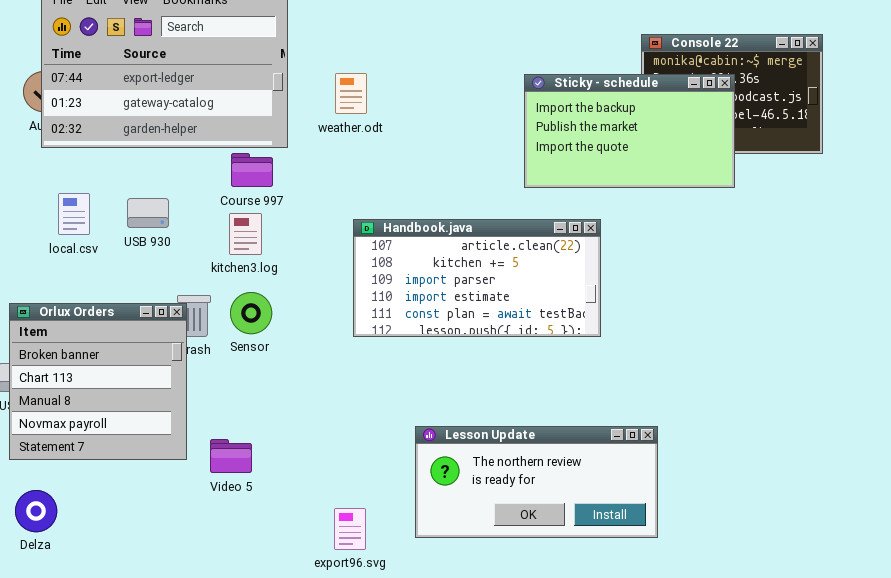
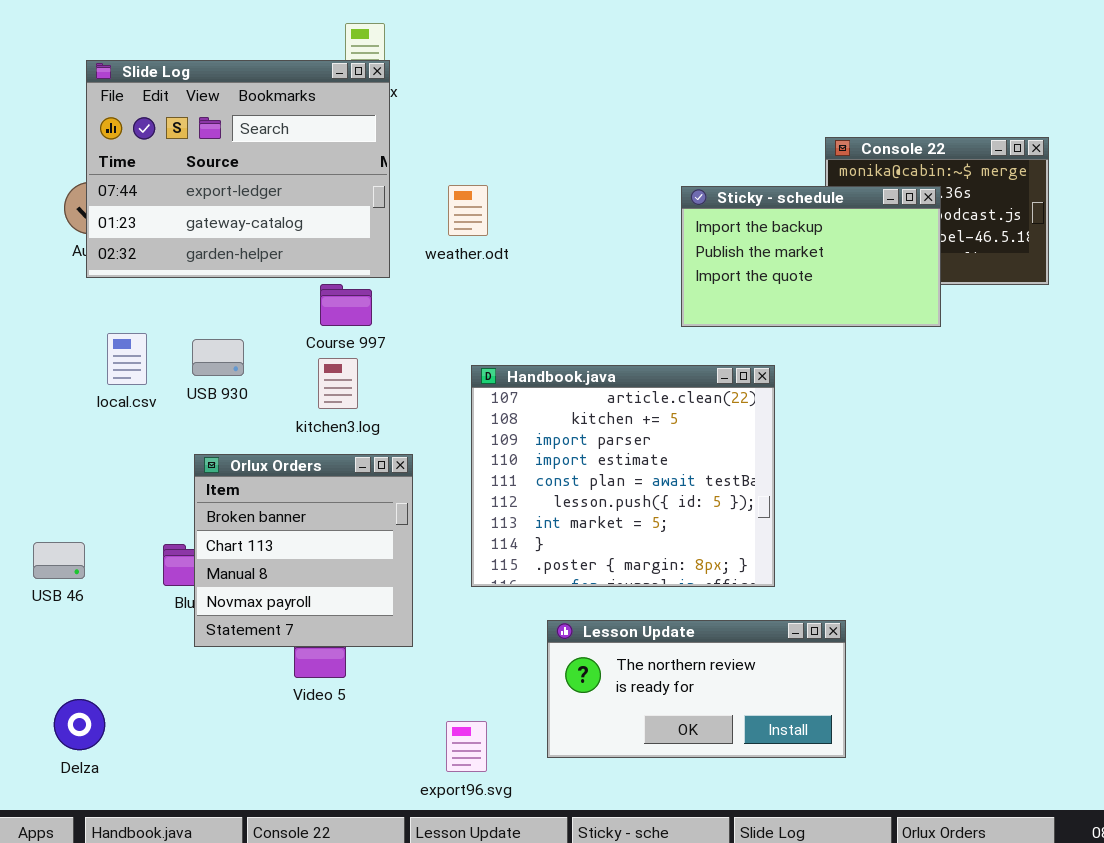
Handbook.java: [353,219,601,337] -> [471,365,775,587], resized
Orlux Orders: [9,303,187,460] -> [194,454,413,647], moved

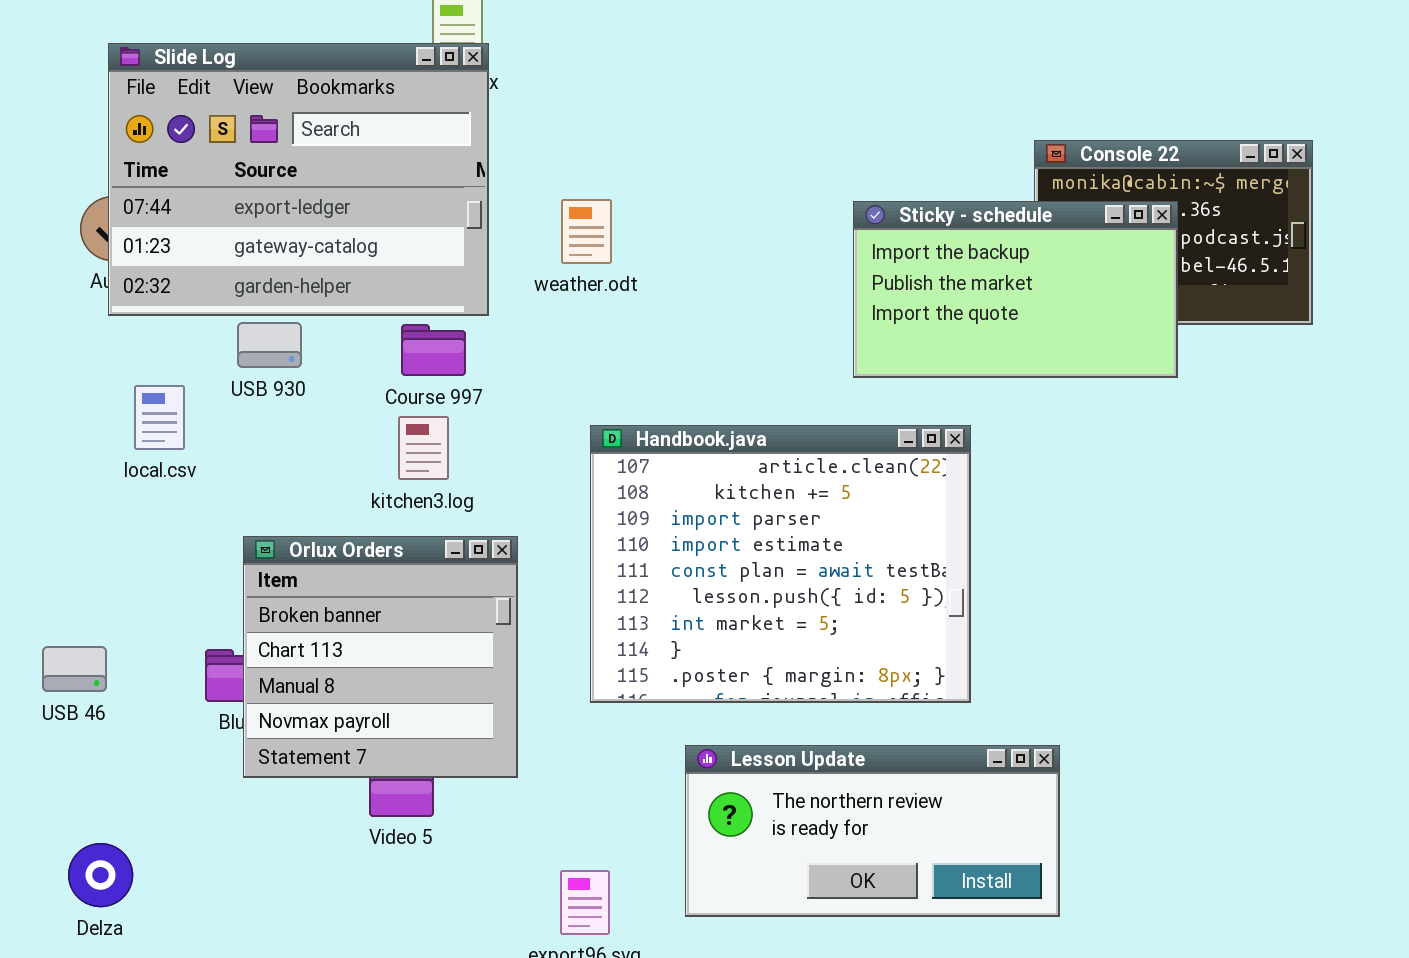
USB 930: [192,339,244,376] -> [237,322,302,368], moved

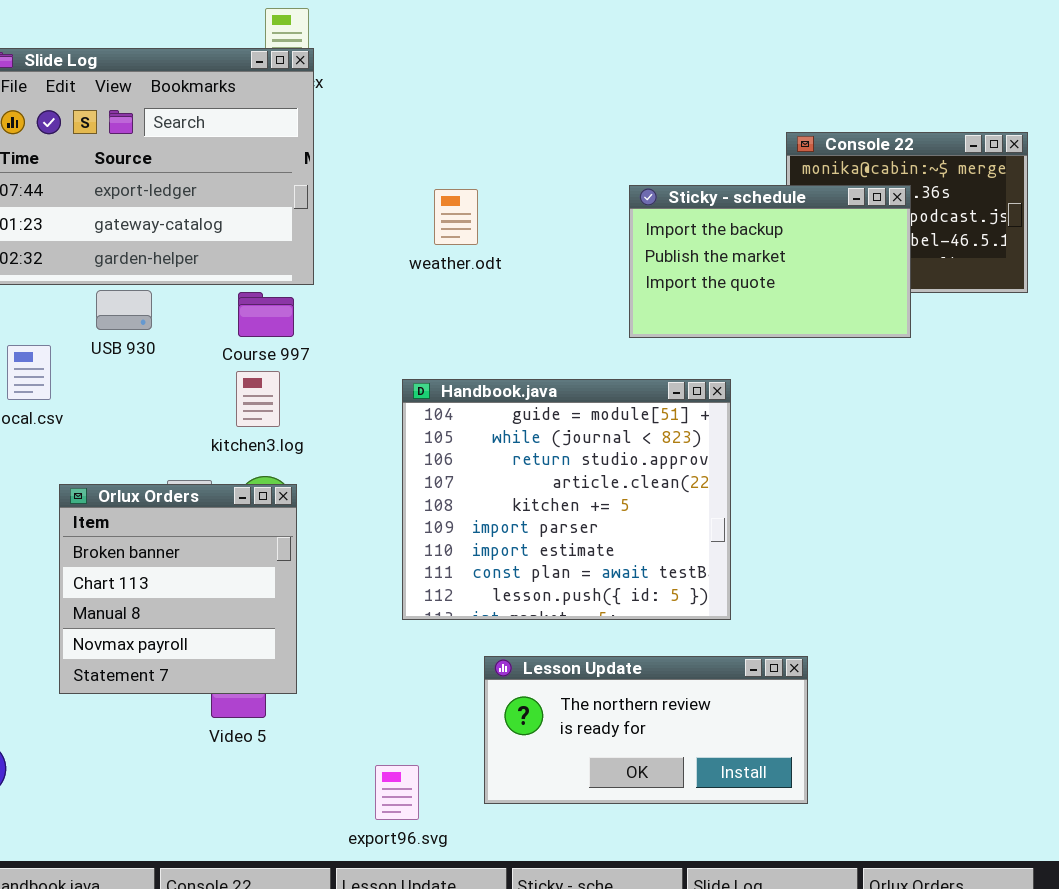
weather.odt: [561,199,612,264] -> [434,189,478,245], moved
Handbook.java: [590,425,971,703] -> [402,379,731,620], scrolled up 3 rows
Orlux Orders: [243,536,518,778] -> [59,484,297,694], moved

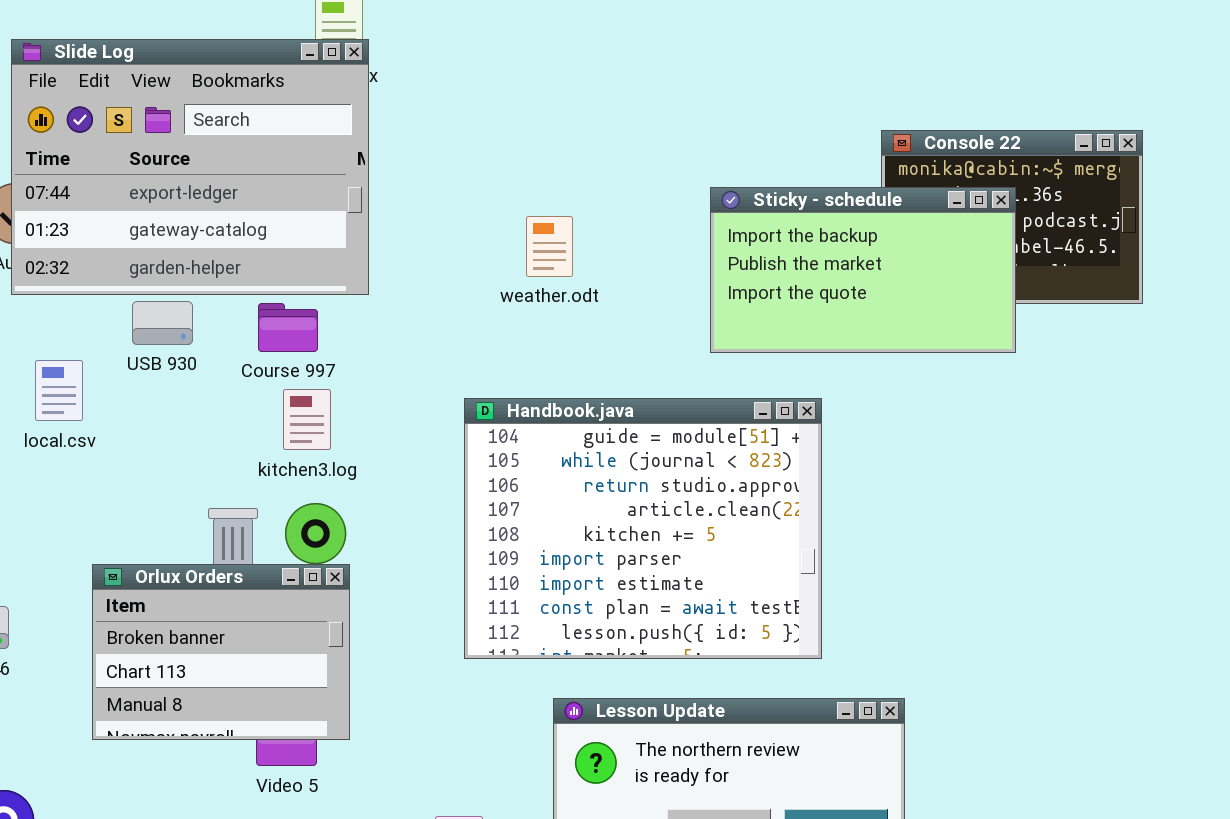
weather.odt: [434,189,478,245] -> [526,216,573,277], moved
Course 997: [238,292,294,337] -> [258,303,318,352], moved
Orlux Orders: [59,484,297,694] -> [92,564,350,740], resized

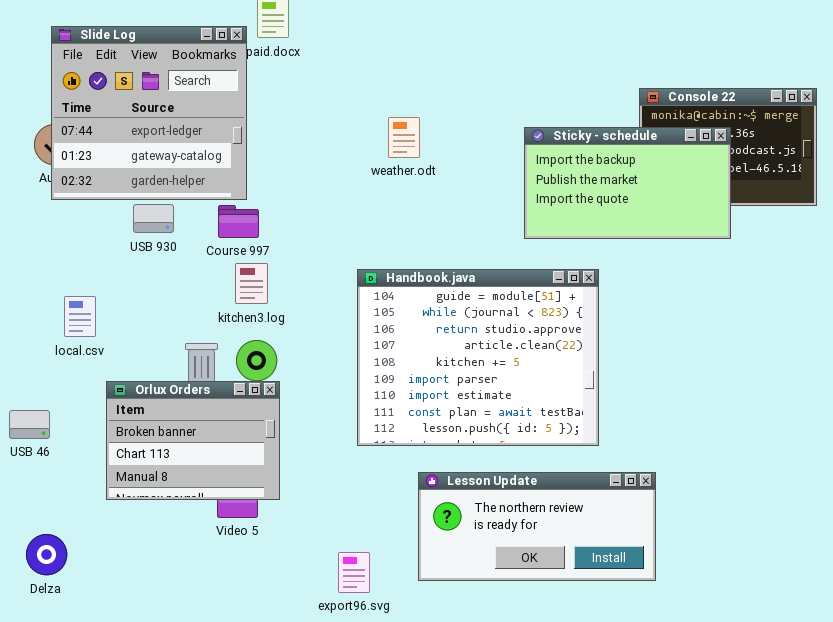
Slide Log: [11,39,369,295] -> [51,26,247,200], resized
weather.odt: [526,216,573,277] -> [388,117,420,158], moved
local.csv: [35,360,83,421] -> [64,296,96,337], moved

